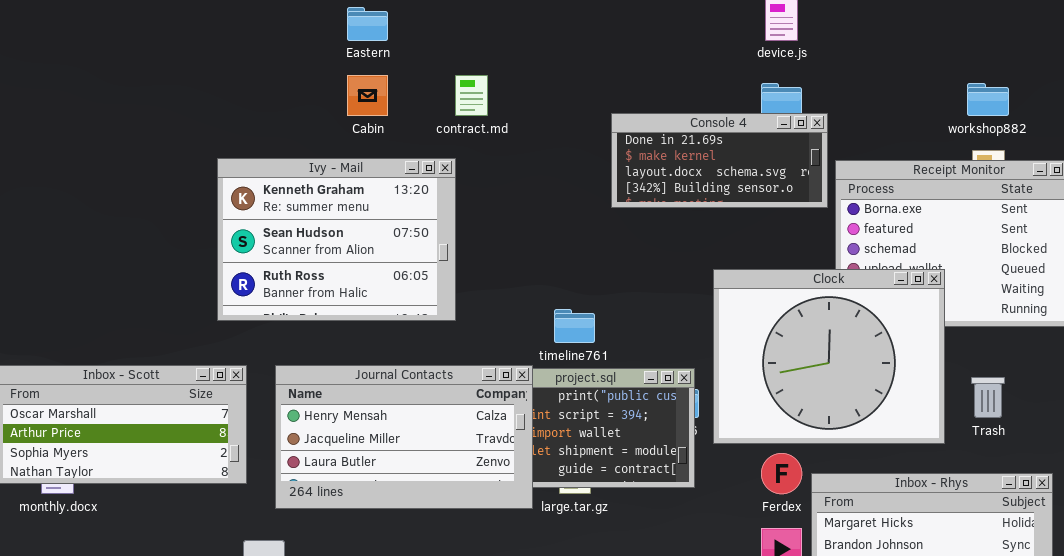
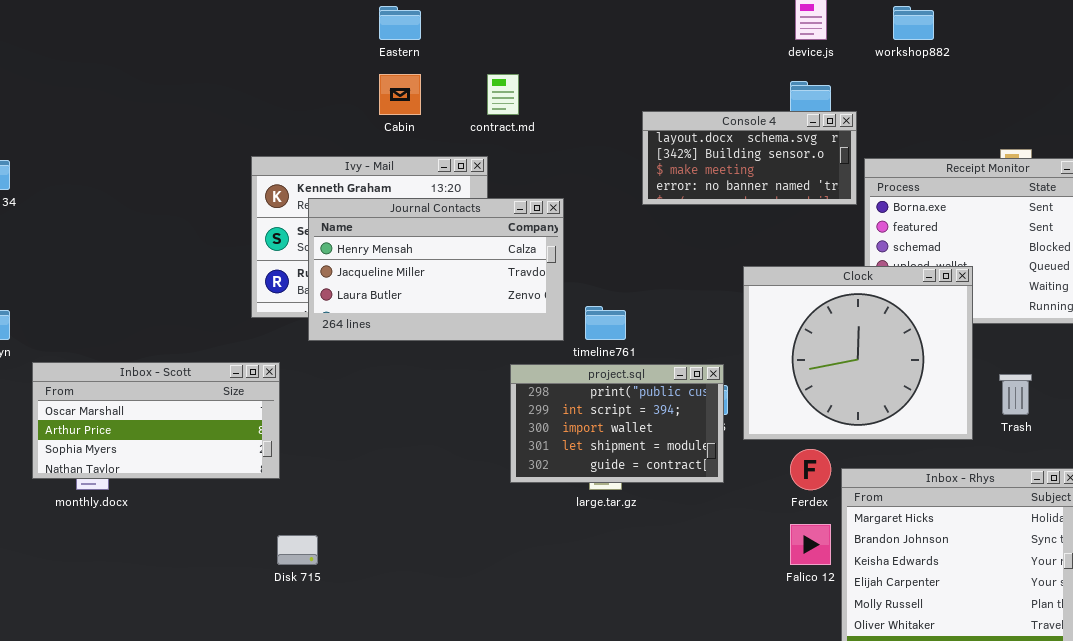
workshop882: [967,83,1009,116] -> [893,6,934,40], moved
Console 4: [611,113,828,208] -> [642,111,857,205], scrolled down 2 rows
Journal Contacts: [275,365,533,509] -> [308,198,564,341], moved

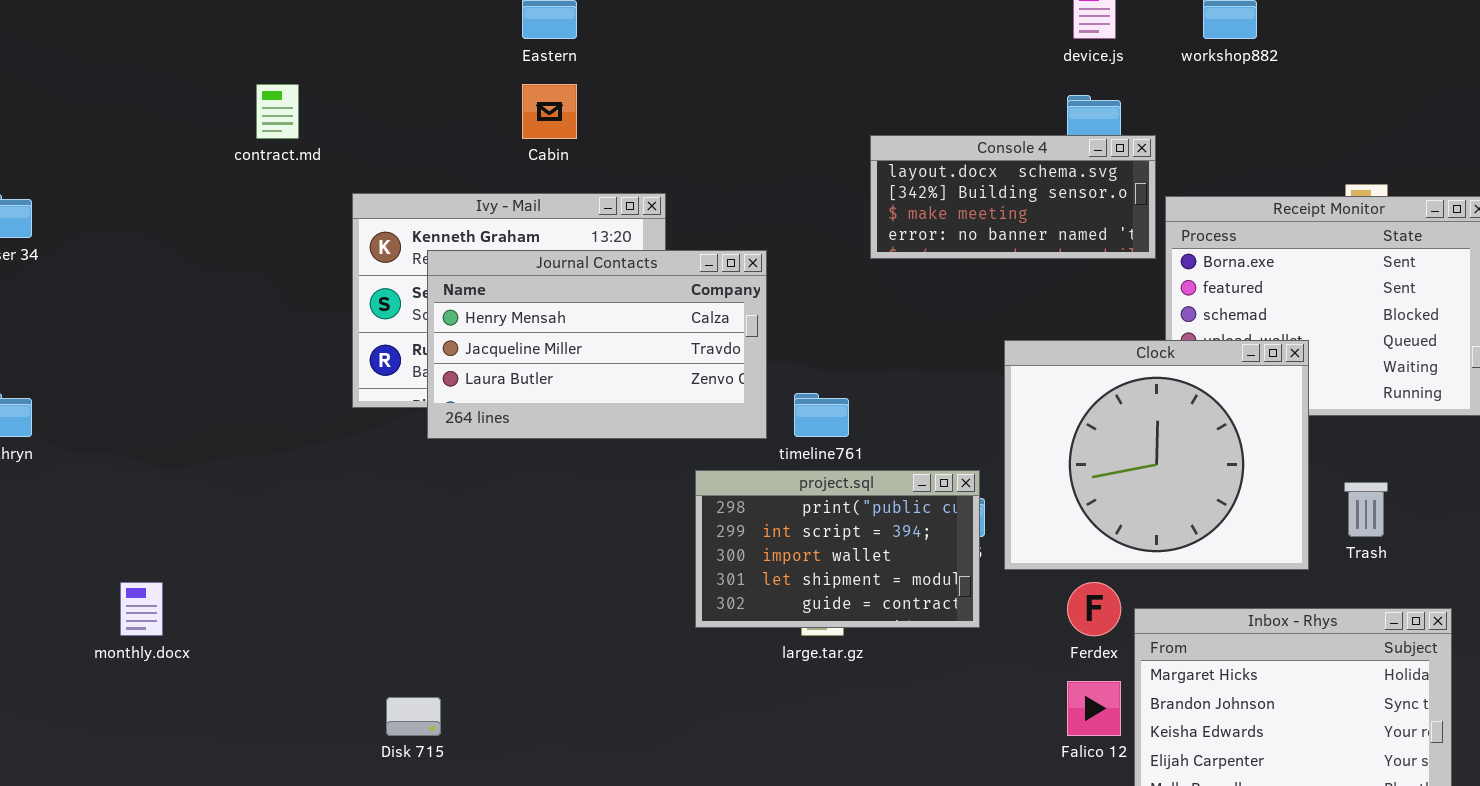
contract.md: [487,74,519,115] -> [256,84,299,139], moved
Inbox - Scott: [32,362,280,479] -> none, closed

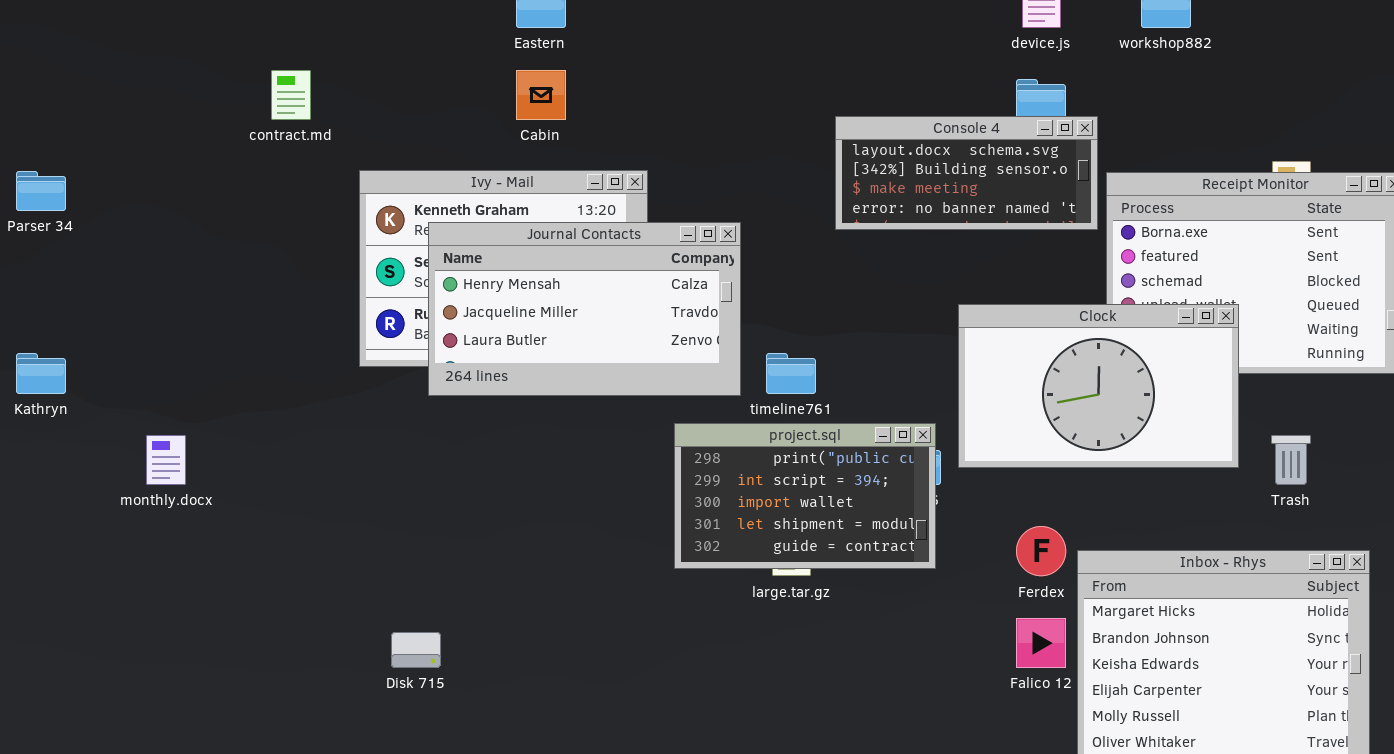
Clock: [1004,340,1309,570] -> [958,304,1239,468], resized
monthly.docx: [120,582,163,636] -> [146,435,186,485], moved

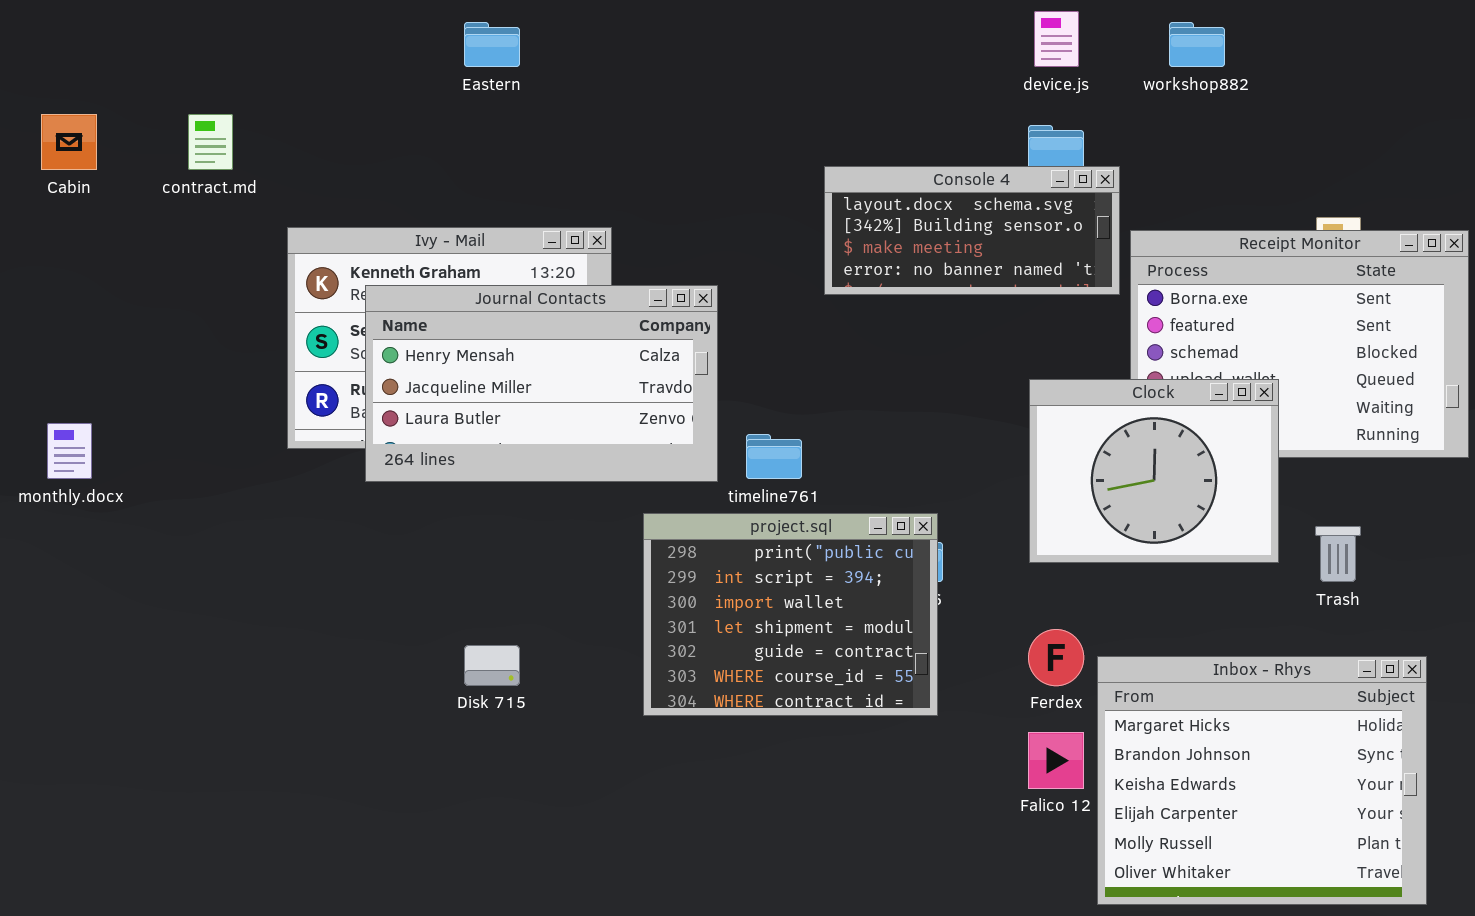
Cabin: [516,70,566,120] -> [41,114,97,170], moved
Clock: [958,304,1239,468] -> [1029,379,1279,563], resized
project.sql: [674,423,936,569] -> [643,513,938,716], resized
monthly.docx: [146,435,186,485] -> [47,423,92,479], moved
Disk 715: [391,632,441,668] -> [464,645,520,686], moved

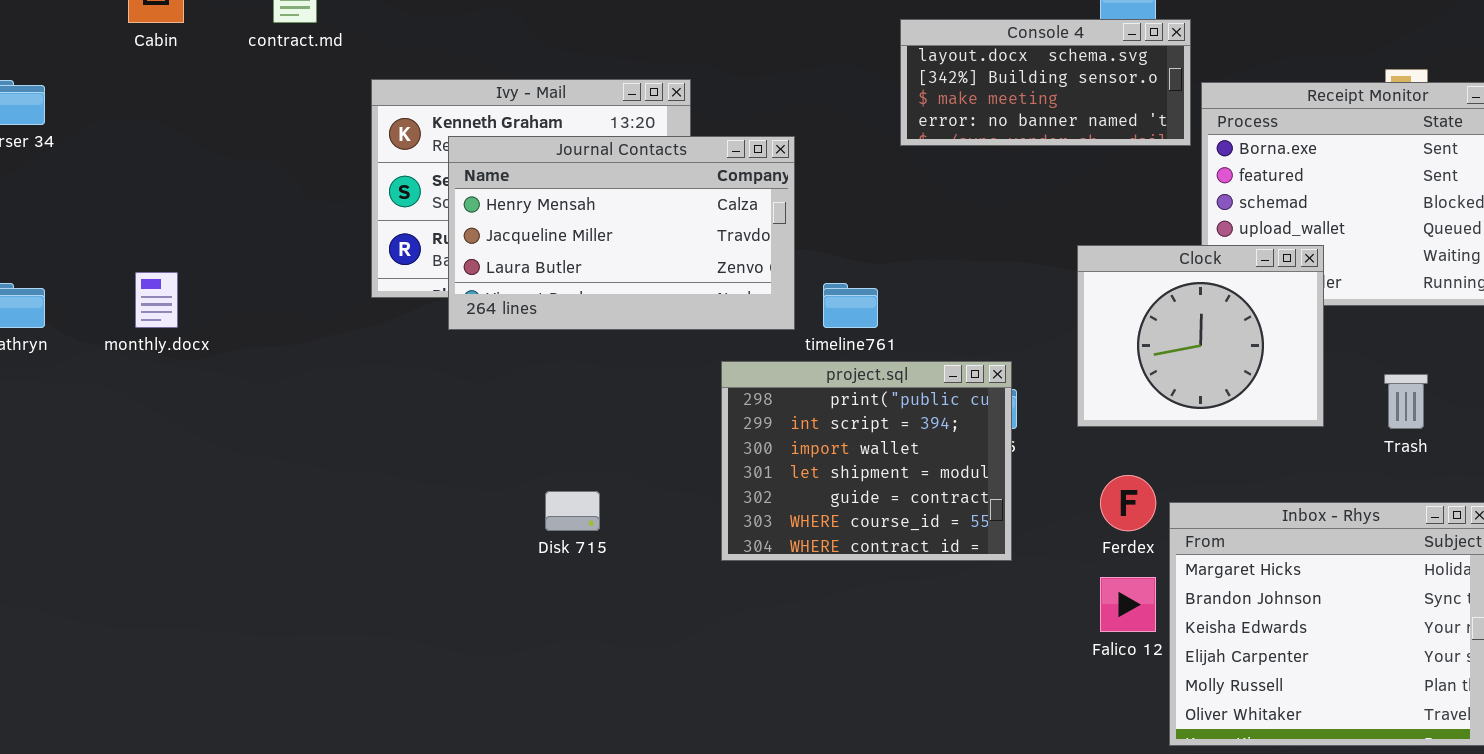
Clock: [1029,379,1279,563] -> [1077,245,1324,427], moved

